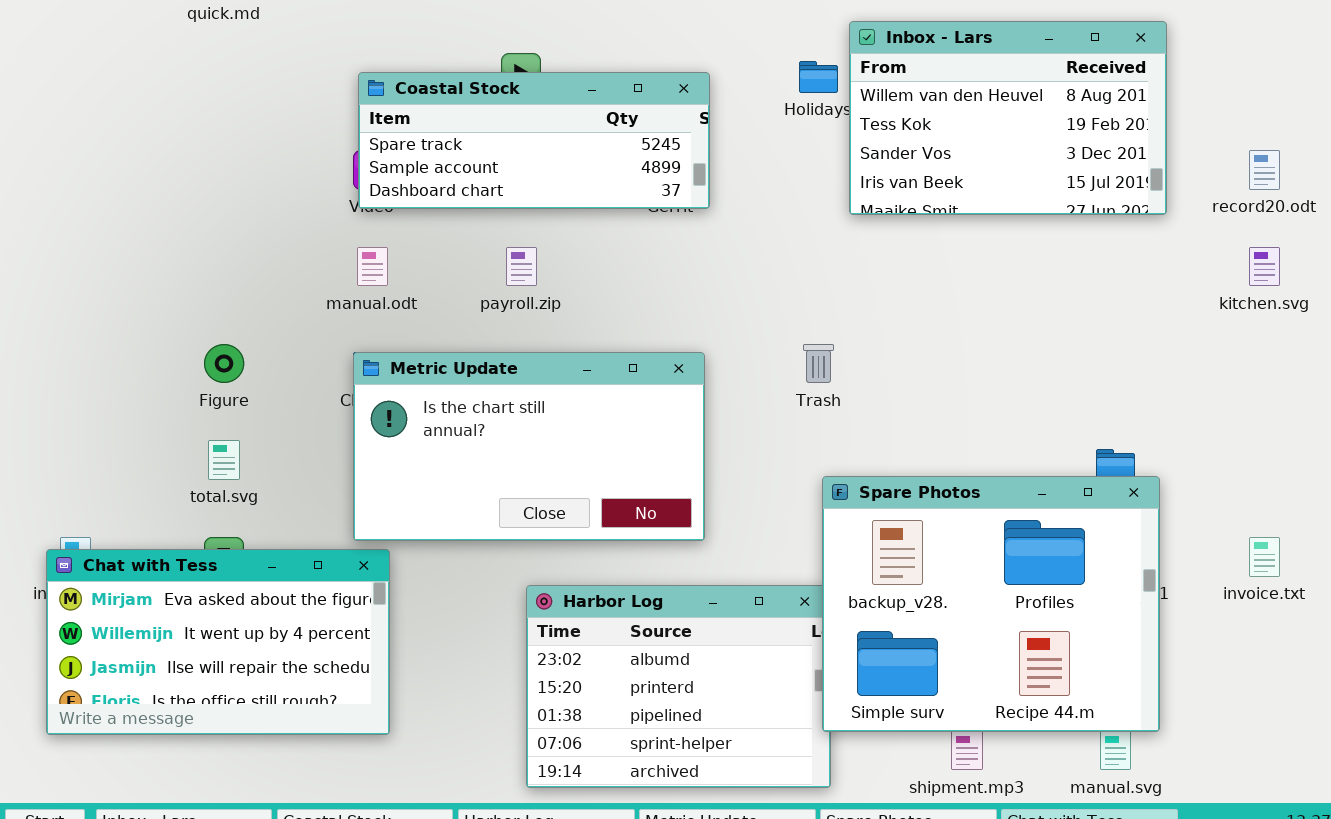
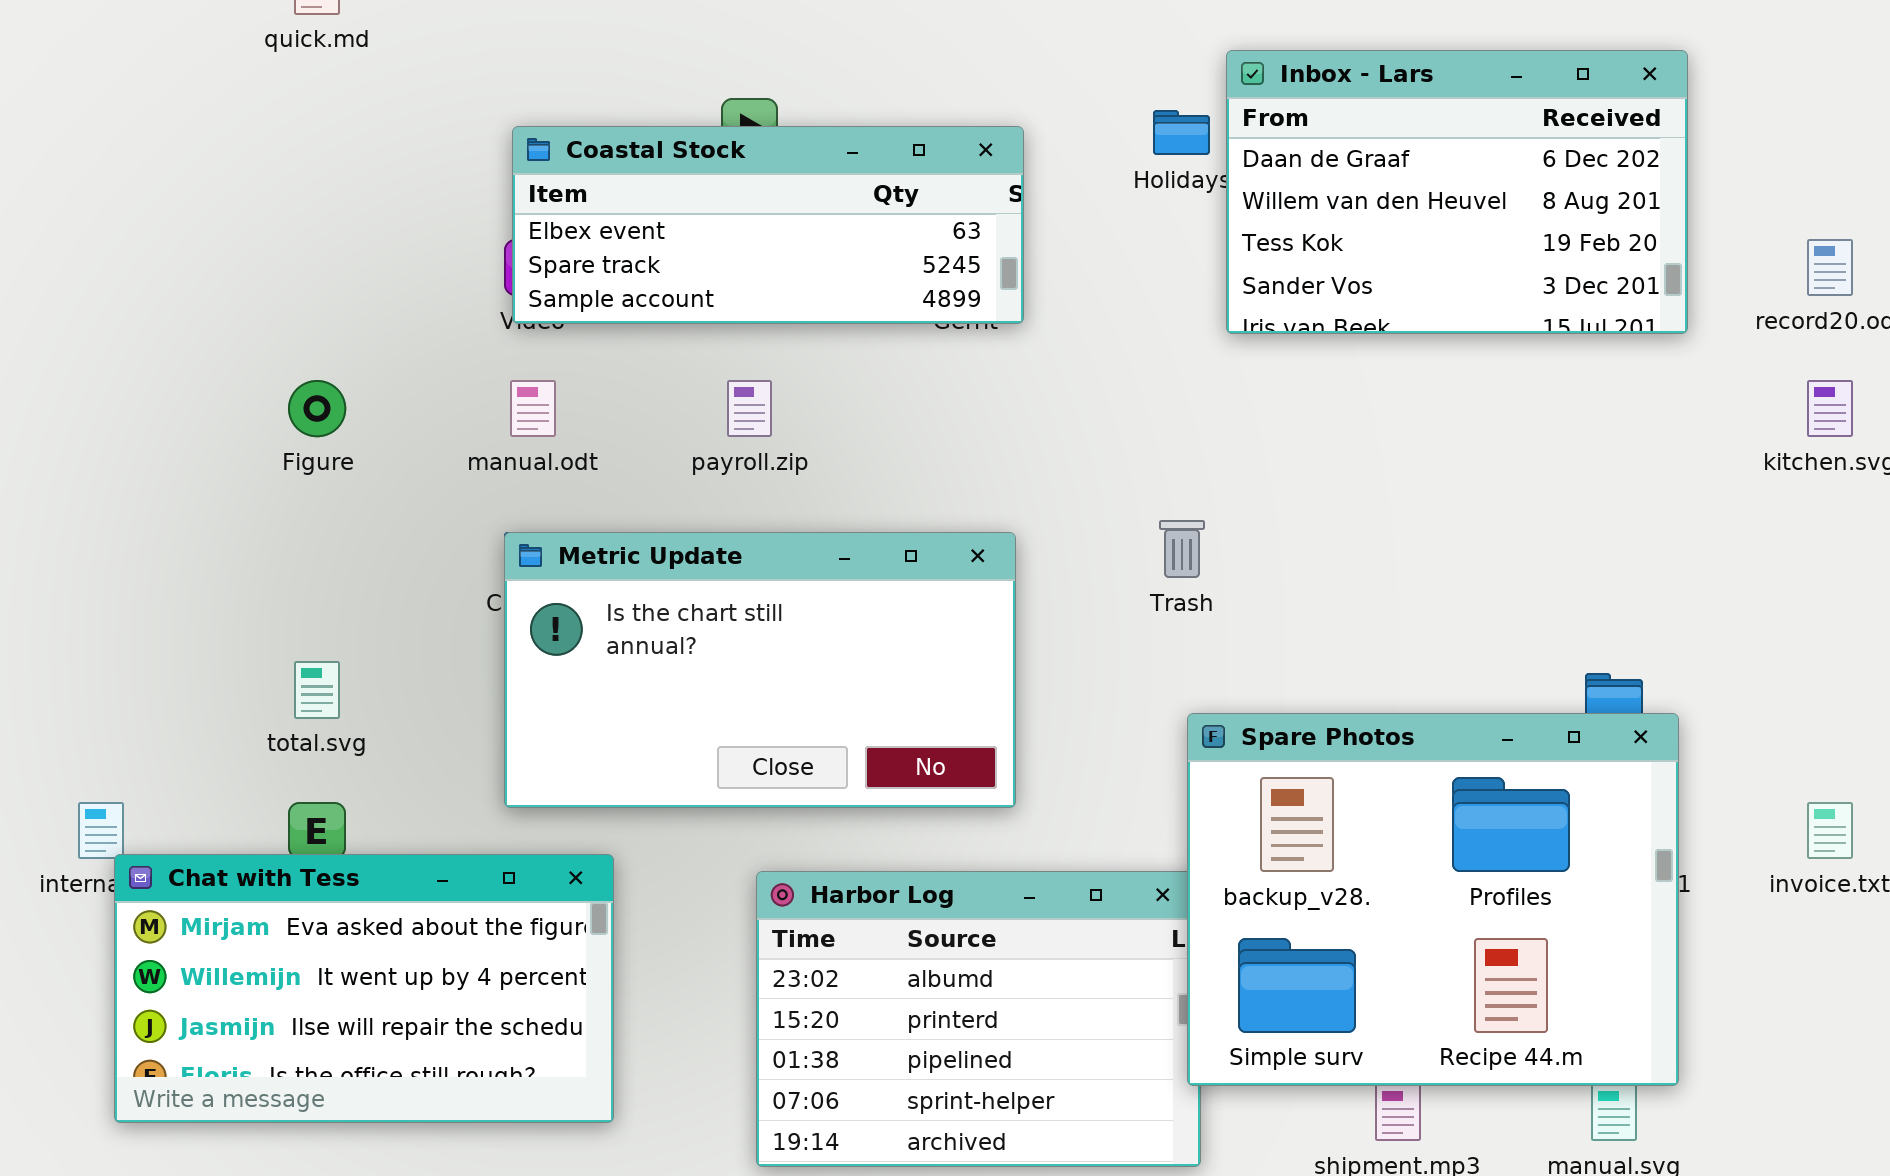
Inbox - Lars: [849,21,1167,215] -> [1226,50,1688,334], scrolled up 1 row
Coastal Stock: [358,72,710,209] -> [512,126,1024,324], scrolled up 1 row
Figure: [204,344,244,383] -> [288,380,346,437], moved
Chat with Tess: [46,549,390,735] -> [114,854,614,1123], moved

